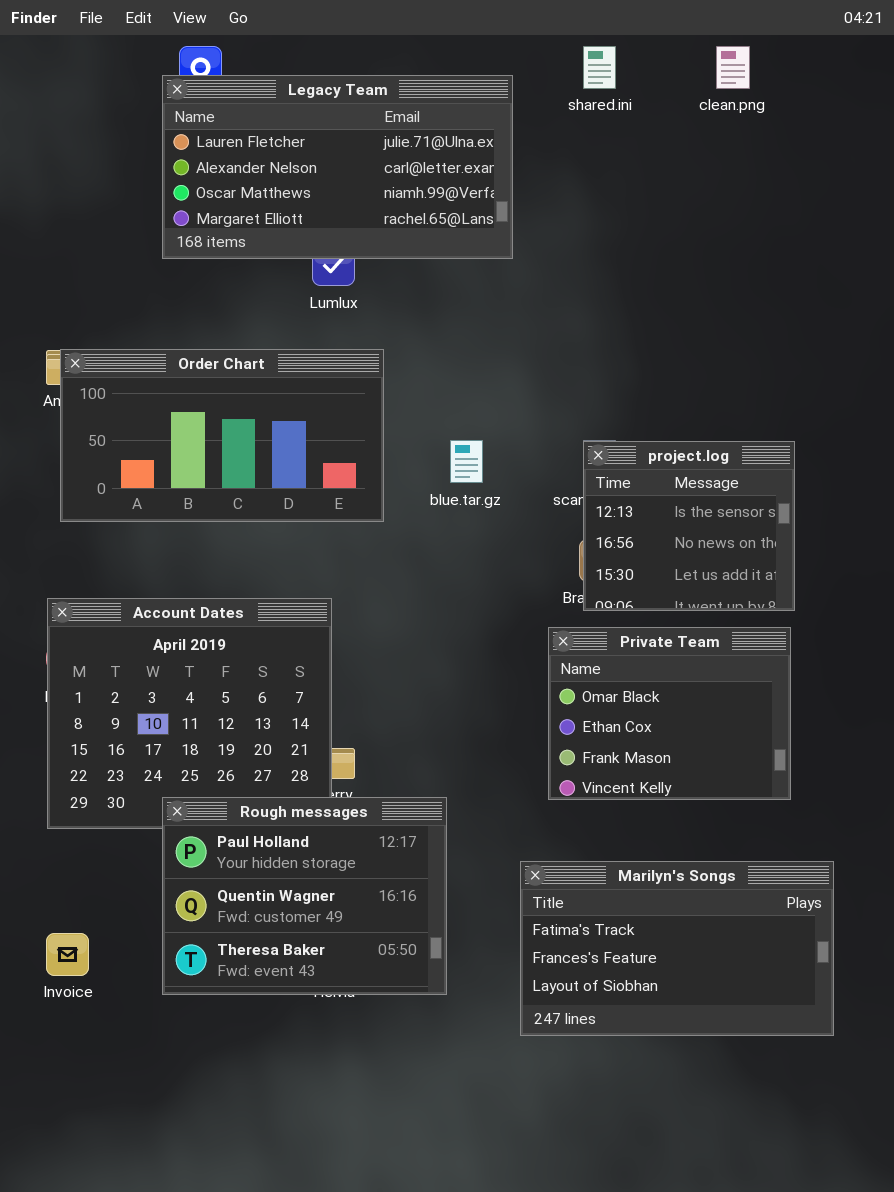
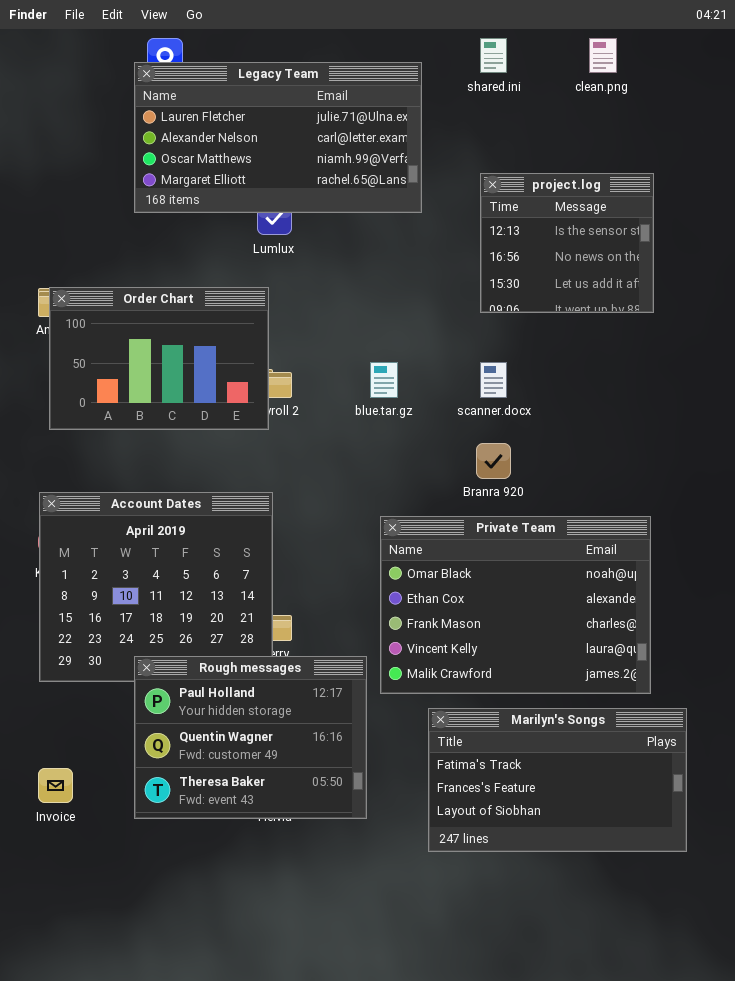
Order Chart: [60,349,384,522] -> [49,287,269,430], resized
project.log: [583,441,795,611] -> [480,173,654,313], moved
Private Team: [548,627,791,800] -> [380,516,651,694], resized

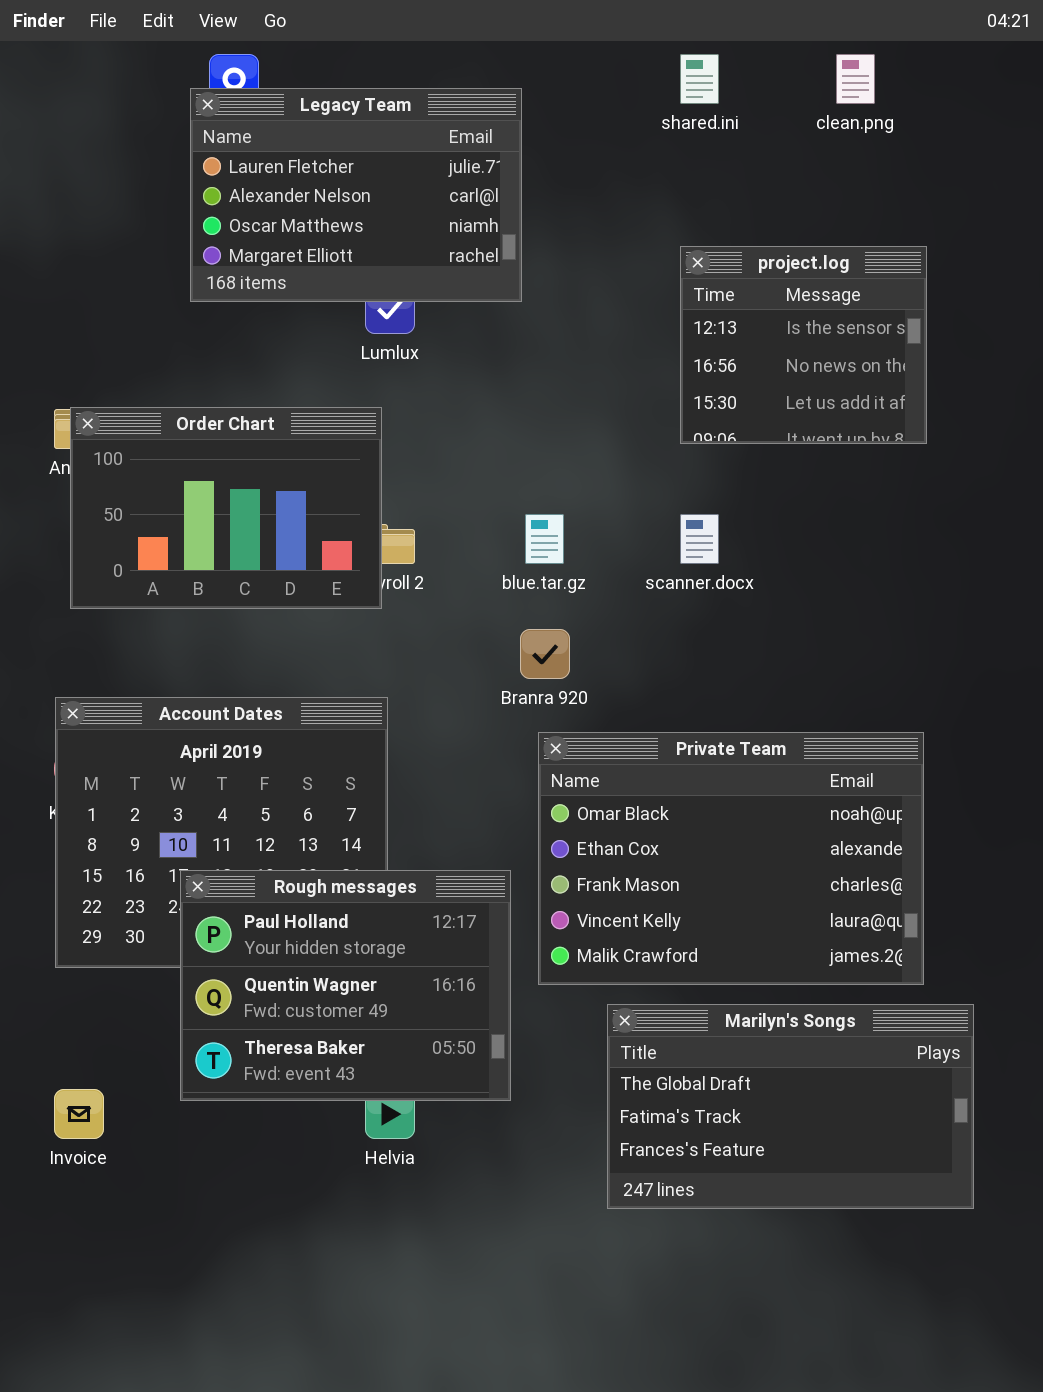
Legacy Team: [134,62,422,213] -> [190,88,522,302], resized
Branra 920: [476,443,511,479] -> [520,629,570,679], moved
Rough messages: [134,656,367,819] -> [180,870,511,1101], moved
Marilyn's Songs: [428,708,687,852] -> [607,1004,974,1209], scrolled up 1 row

